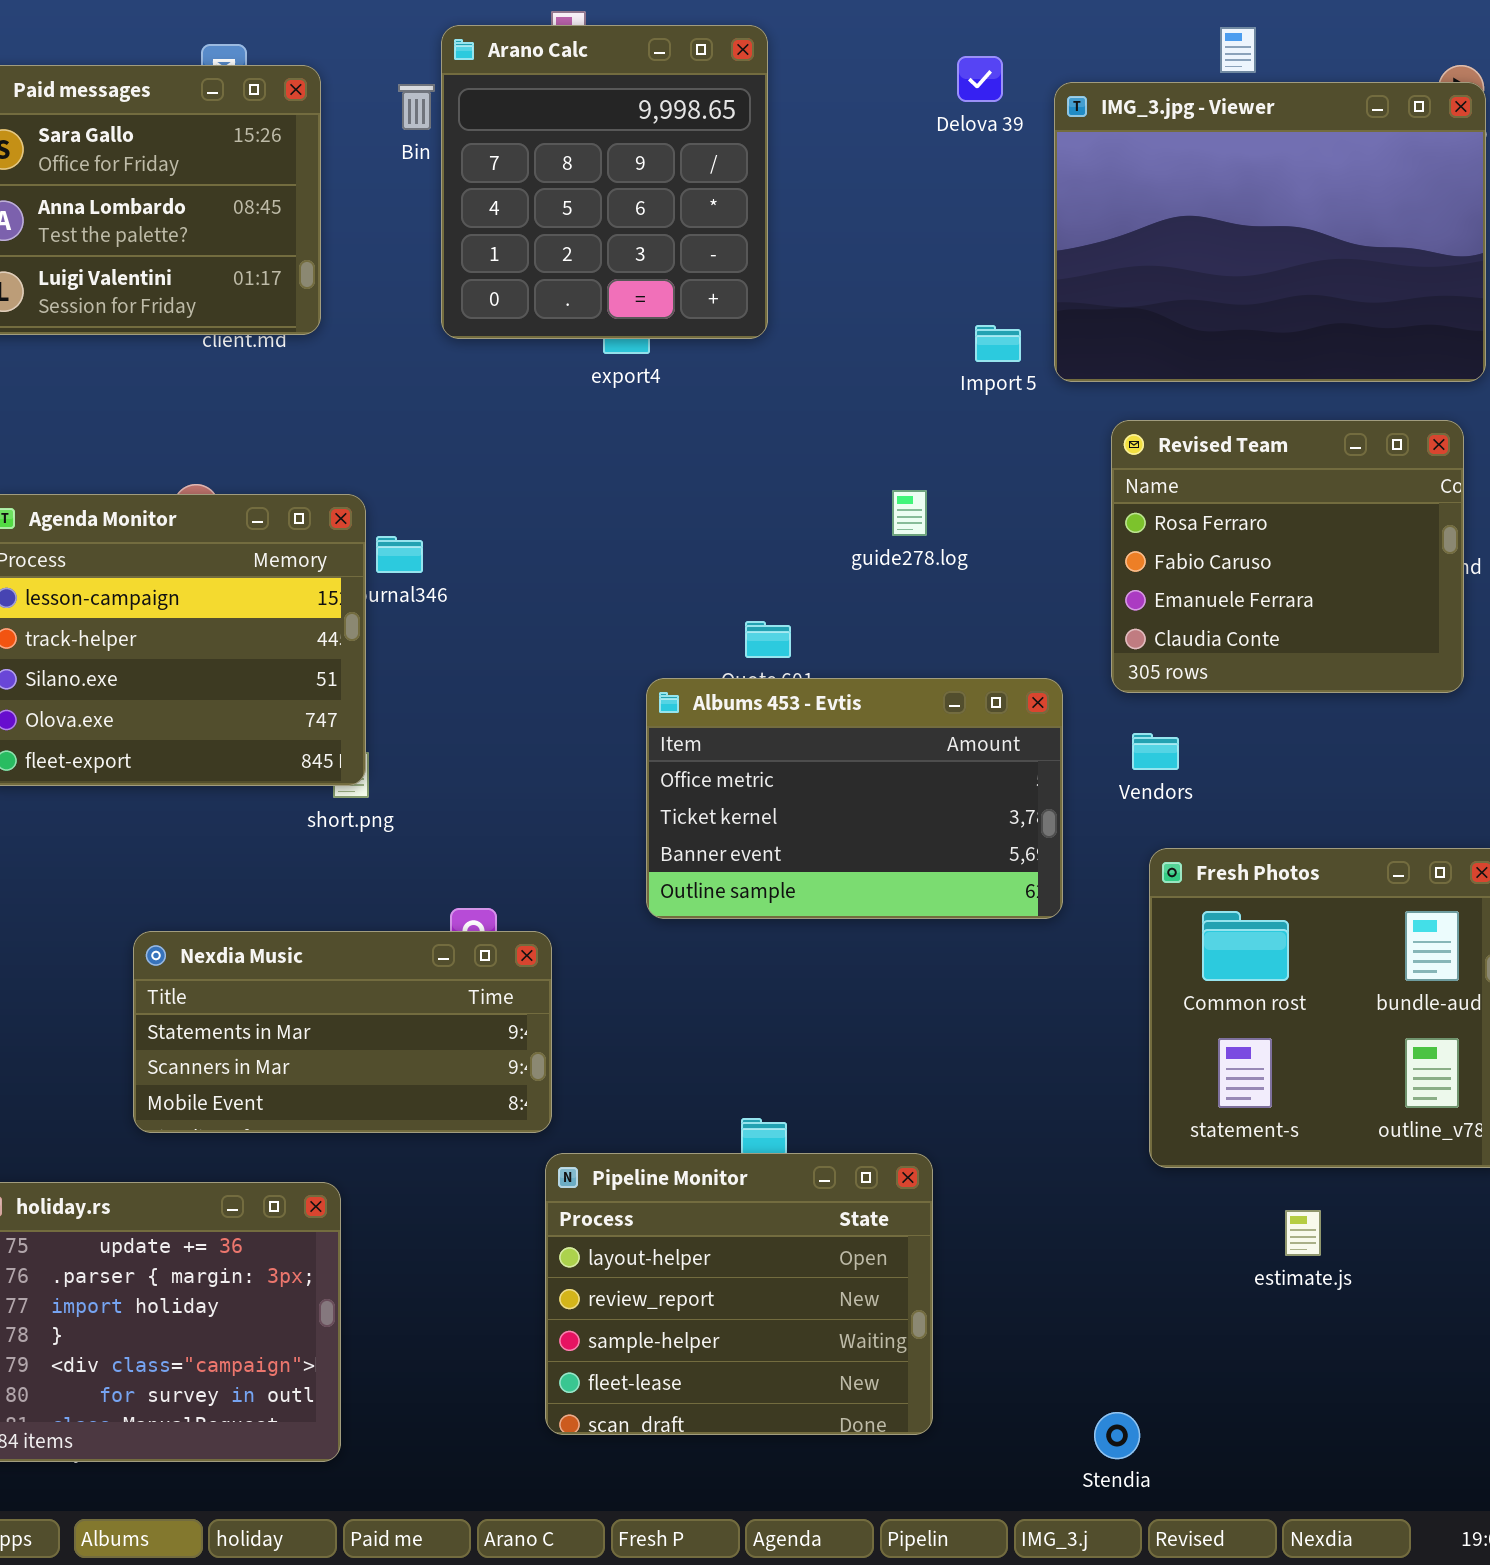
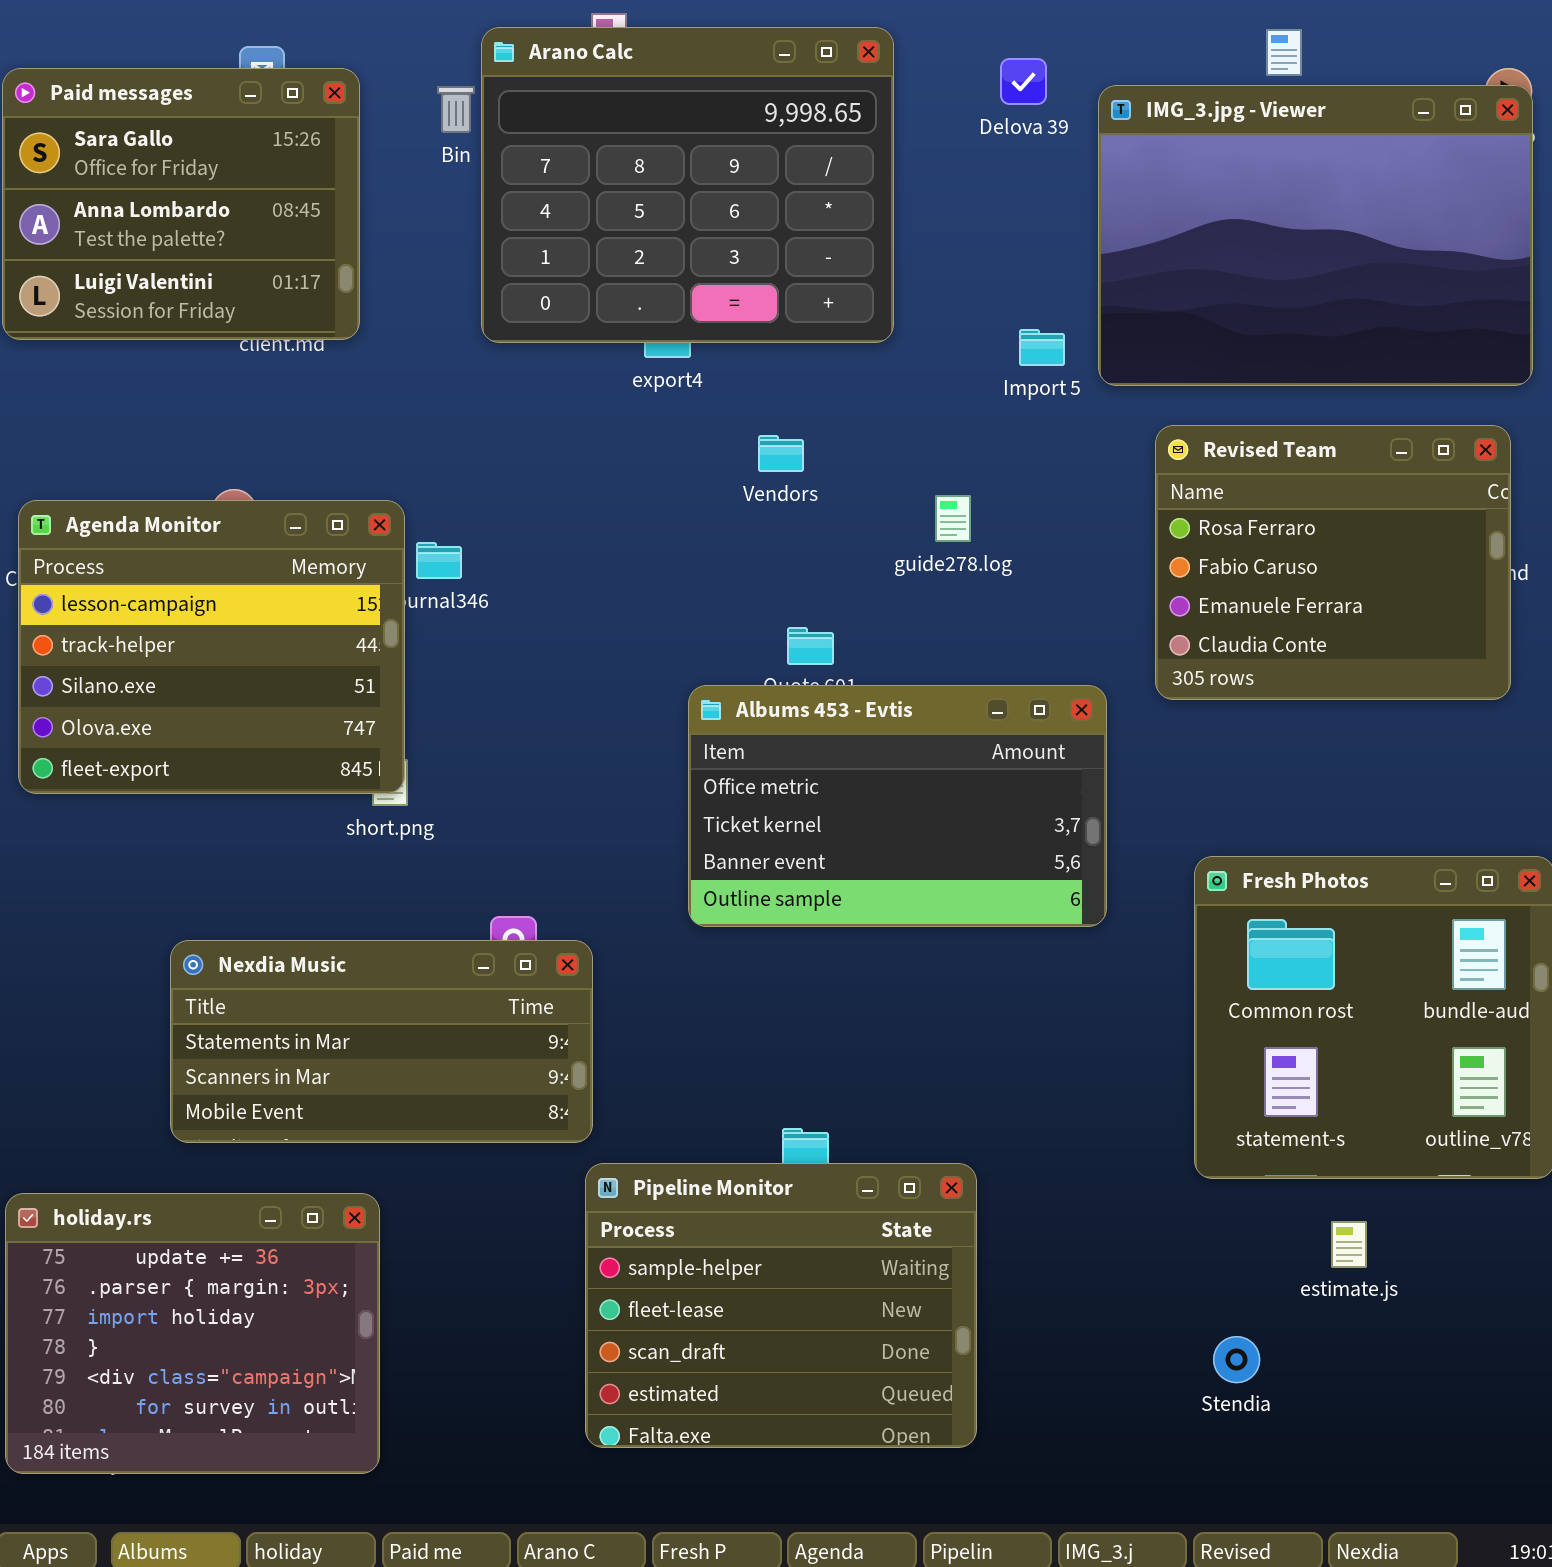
Arano Calc: [441,25,768,339] -> [481,27,894,343], resized
Vendors: [1132,733,1179,770] -> [758,435,804,472], moved
Pipeline Monitor: [545,1153,933,1435] -> [585,1163,977,1448], scrolled down 2 rows
Stendia: [1094,1412,1140,1459] -> [1213,1336,1260,1383], moved

